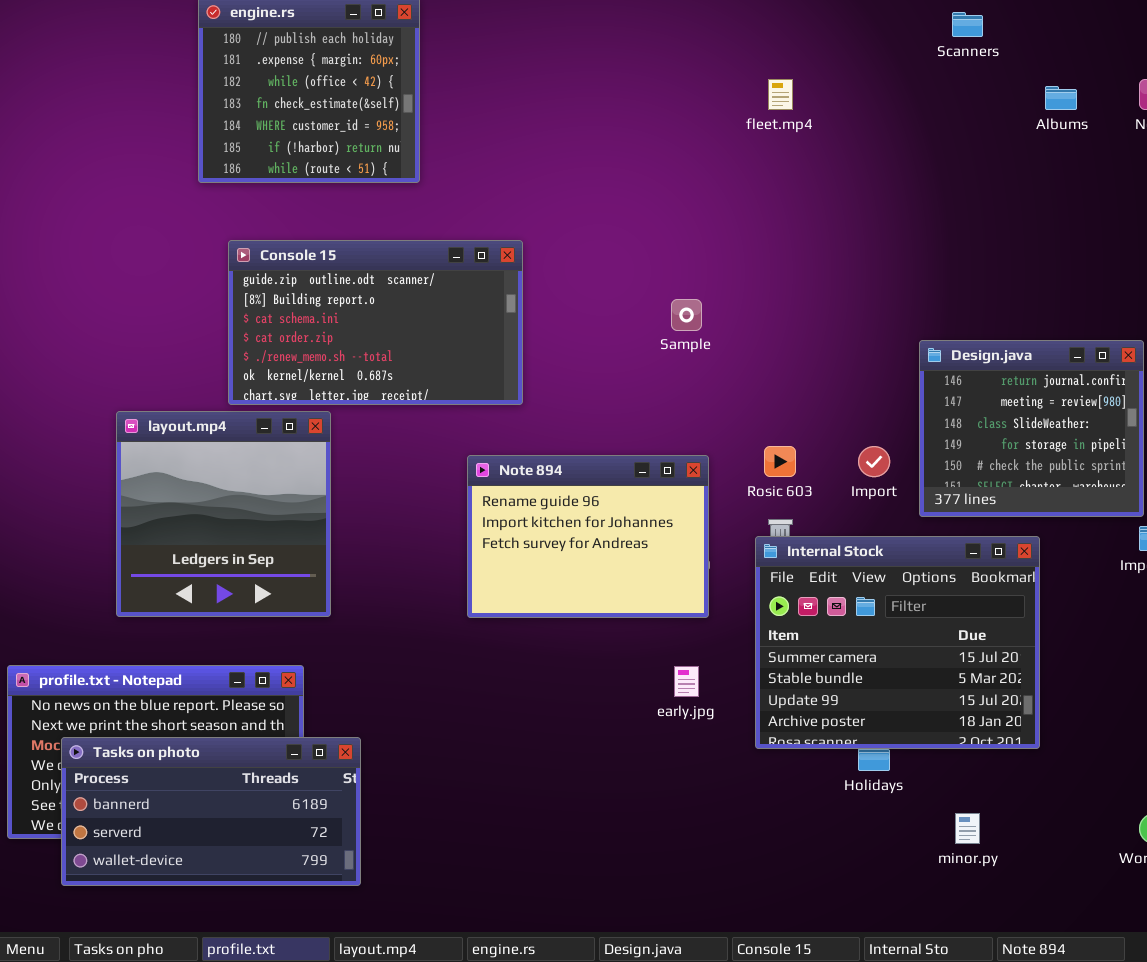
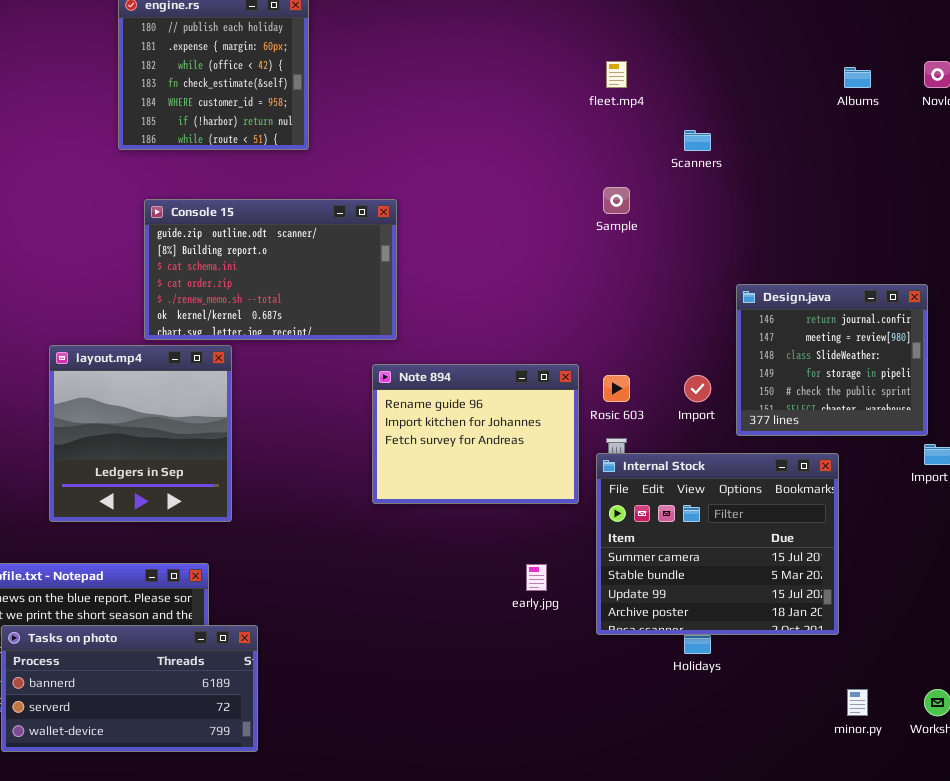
Scanners: [952,12,983,37] -> [684,130,711,151], moved
Sample: [671,299,702,331] -> [603,187,630,214], moved
Note 894: [467,455,709,618] -> [372,364,579,504], moved
minor.py: [955,813,980,844] -> [847,689,868,716], moved

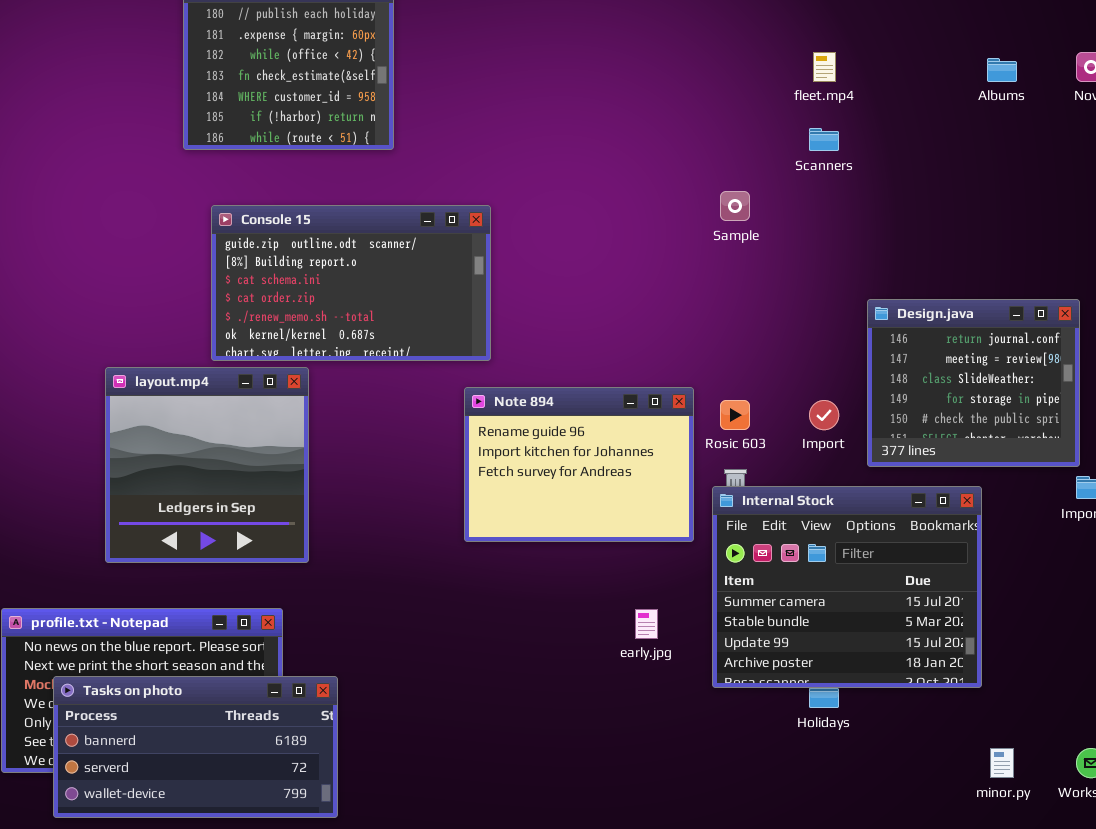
fleet.mp4: [606,61,627,88] -> [813,52,836,82], moved

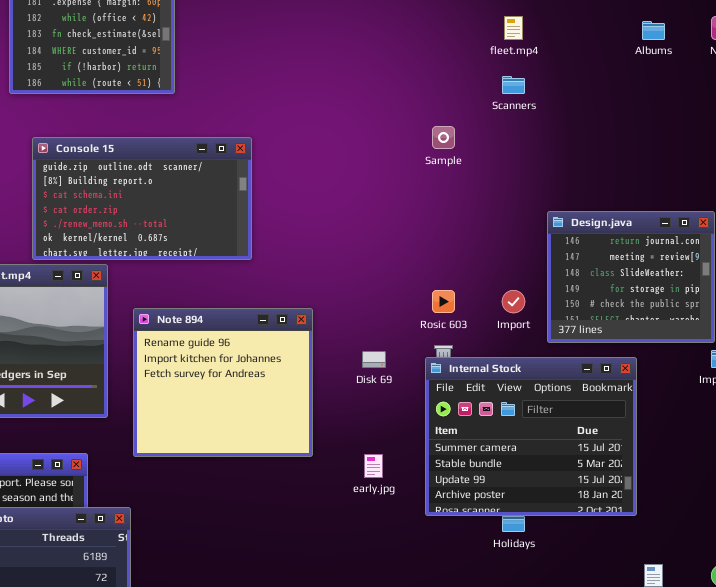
Note 894: [464,387,694,542] -> [133,308,313,457], moved, resized

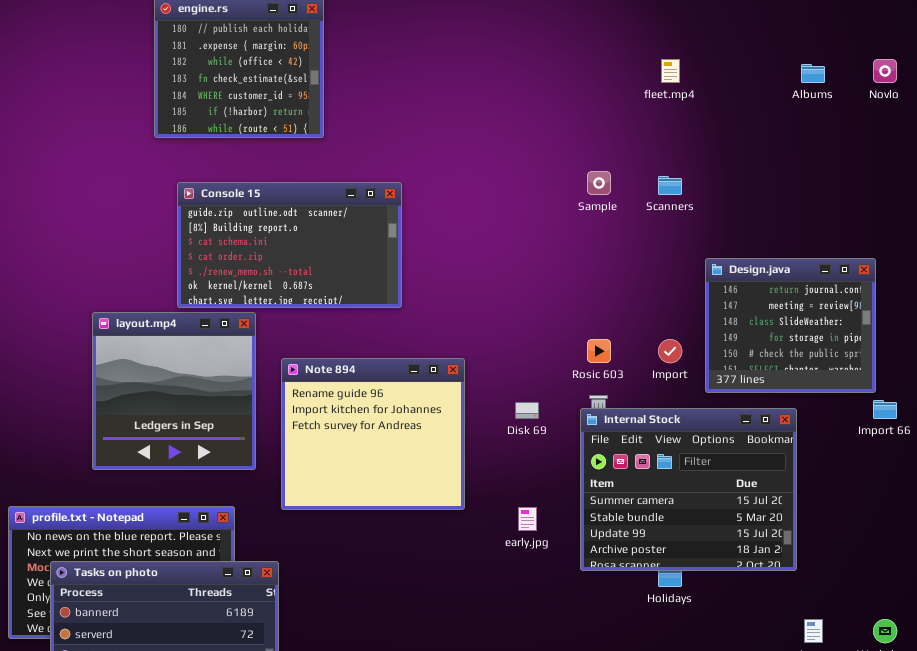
Scanners: [502,76,525,94] -> [658,176,682,195], moved

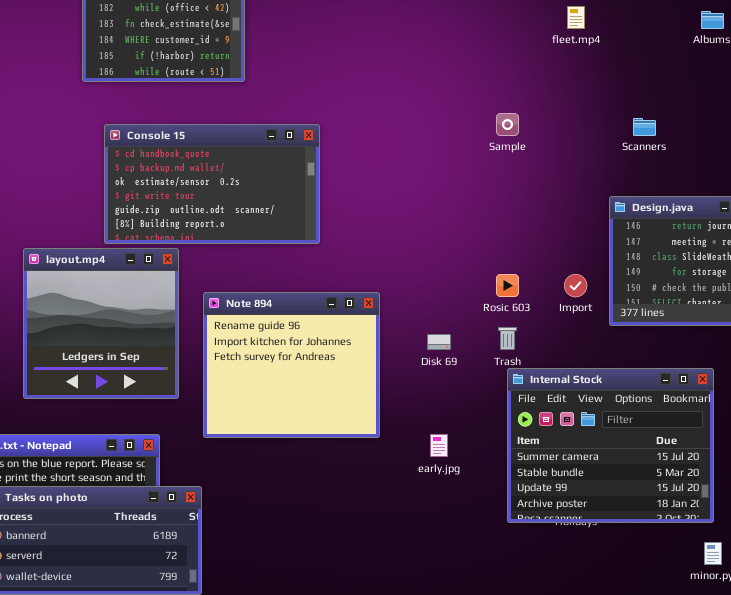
Scanners: [658,176,682,195] -> [633,118,656,136], moved
Console 15: [177,182,402,308] -> [104,124,320,244], scrolled up 4 rows
Internal Stock: [580,408,797,571] -> [507,368,714,523], moved

